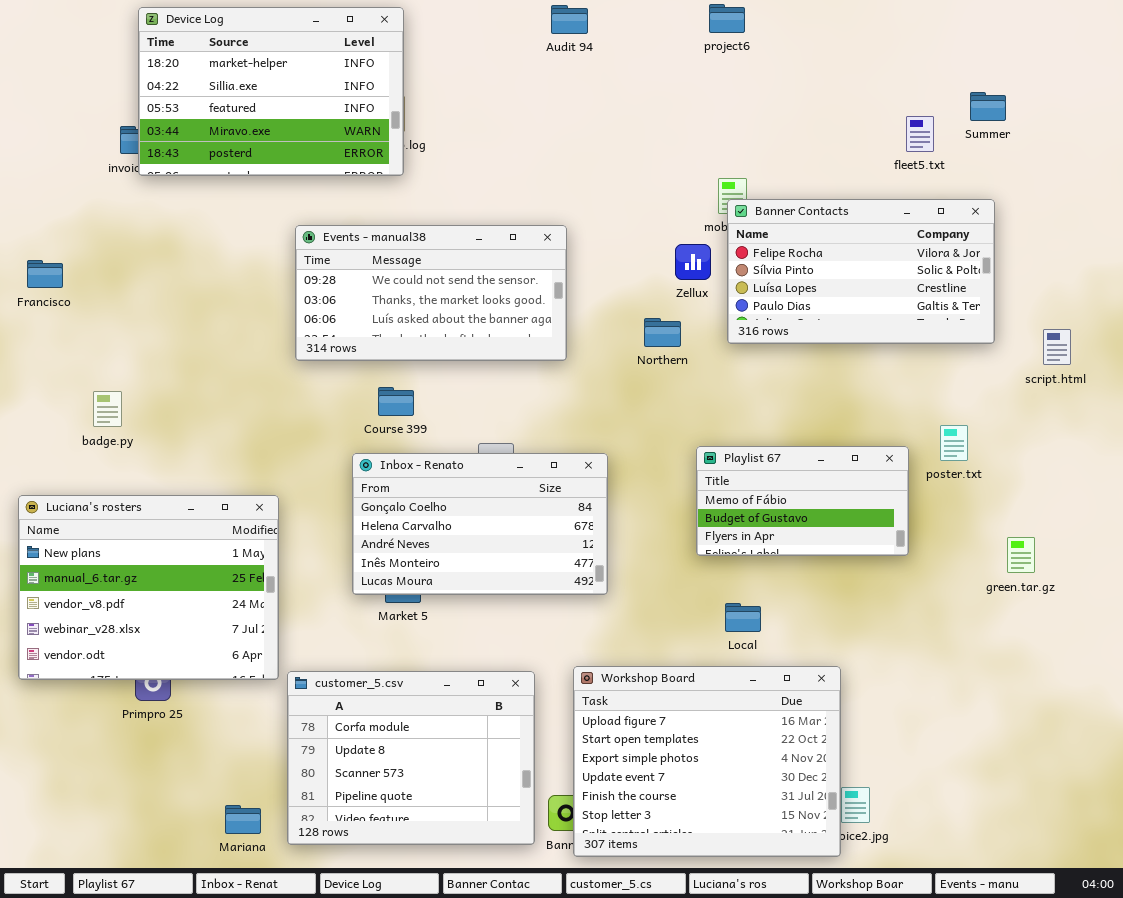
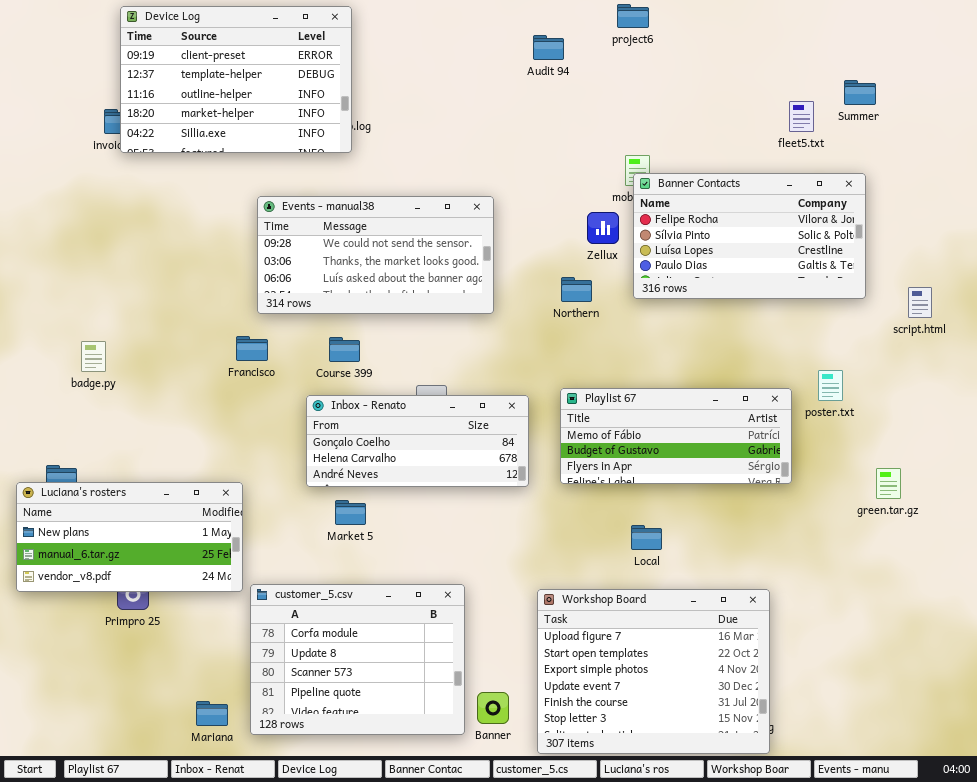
Audit 94: [551,5,588,34] -> [533,35,564,60], moved
Device Log: [138,7,404,176] -> [120,6,352,153], scrolled up 3 rows
Francisco: [27,260,63,288] -> [236,336,268,361], moved
Playlist 67: [696,446,909,556] -> [560,388,792,484], resized
Inbox - Renato: [352,453,608,595] -> [306,395,529,487], resized
Luciana's rosters: [18,495,279,680] -> [16,482,243,592], resized
Workshop Board: [573,666,841,857] -> [537,589,770,754], moved

